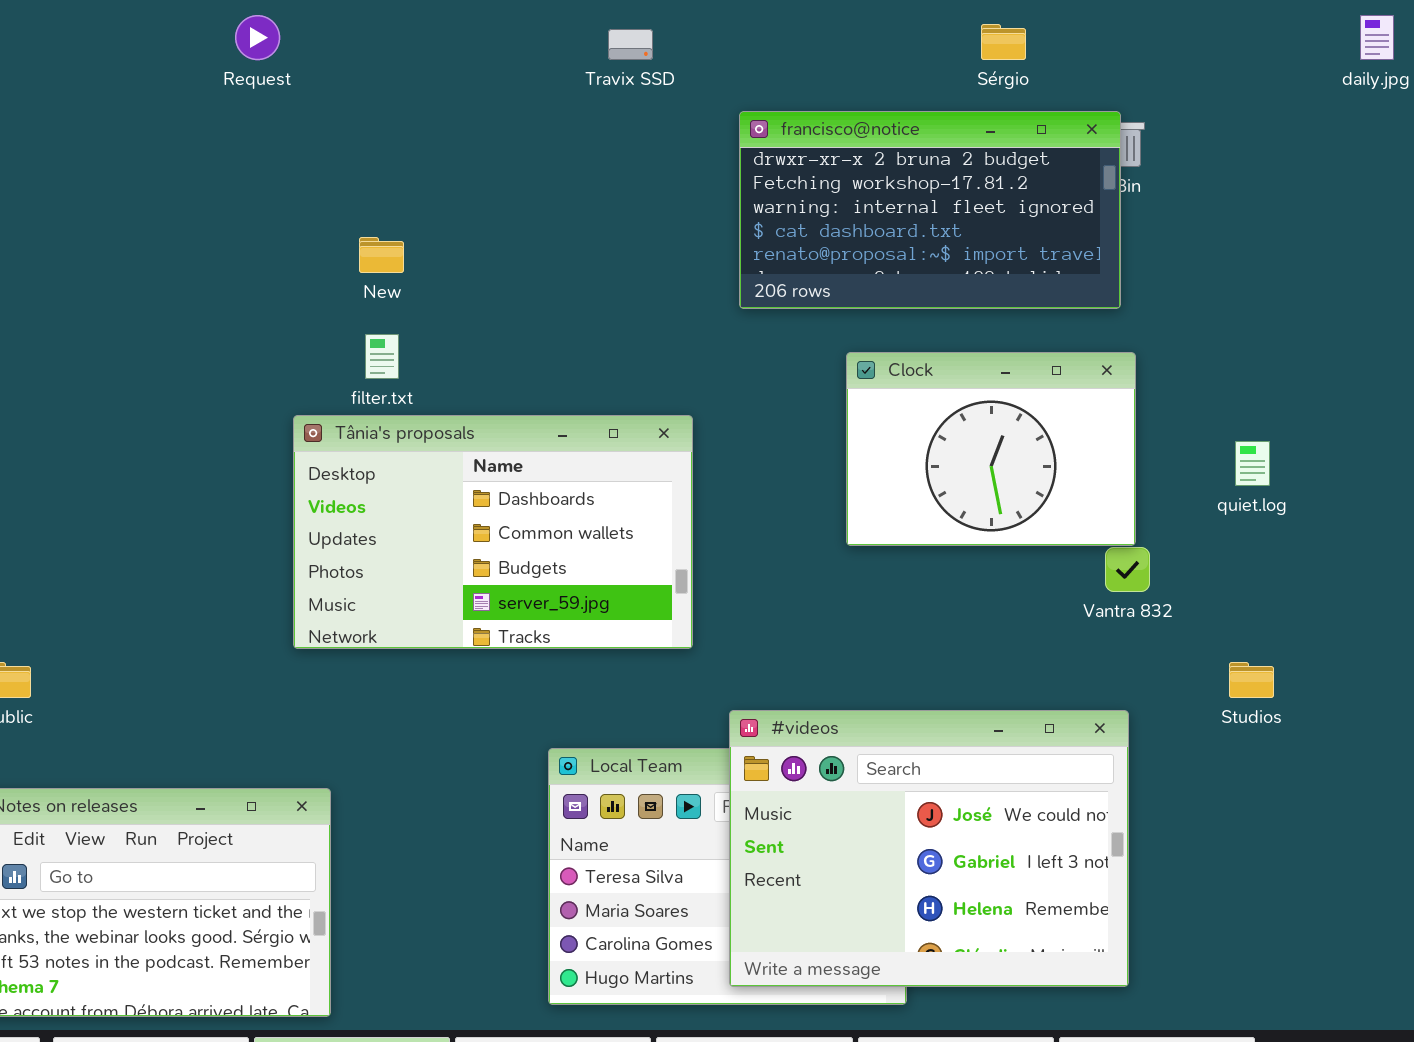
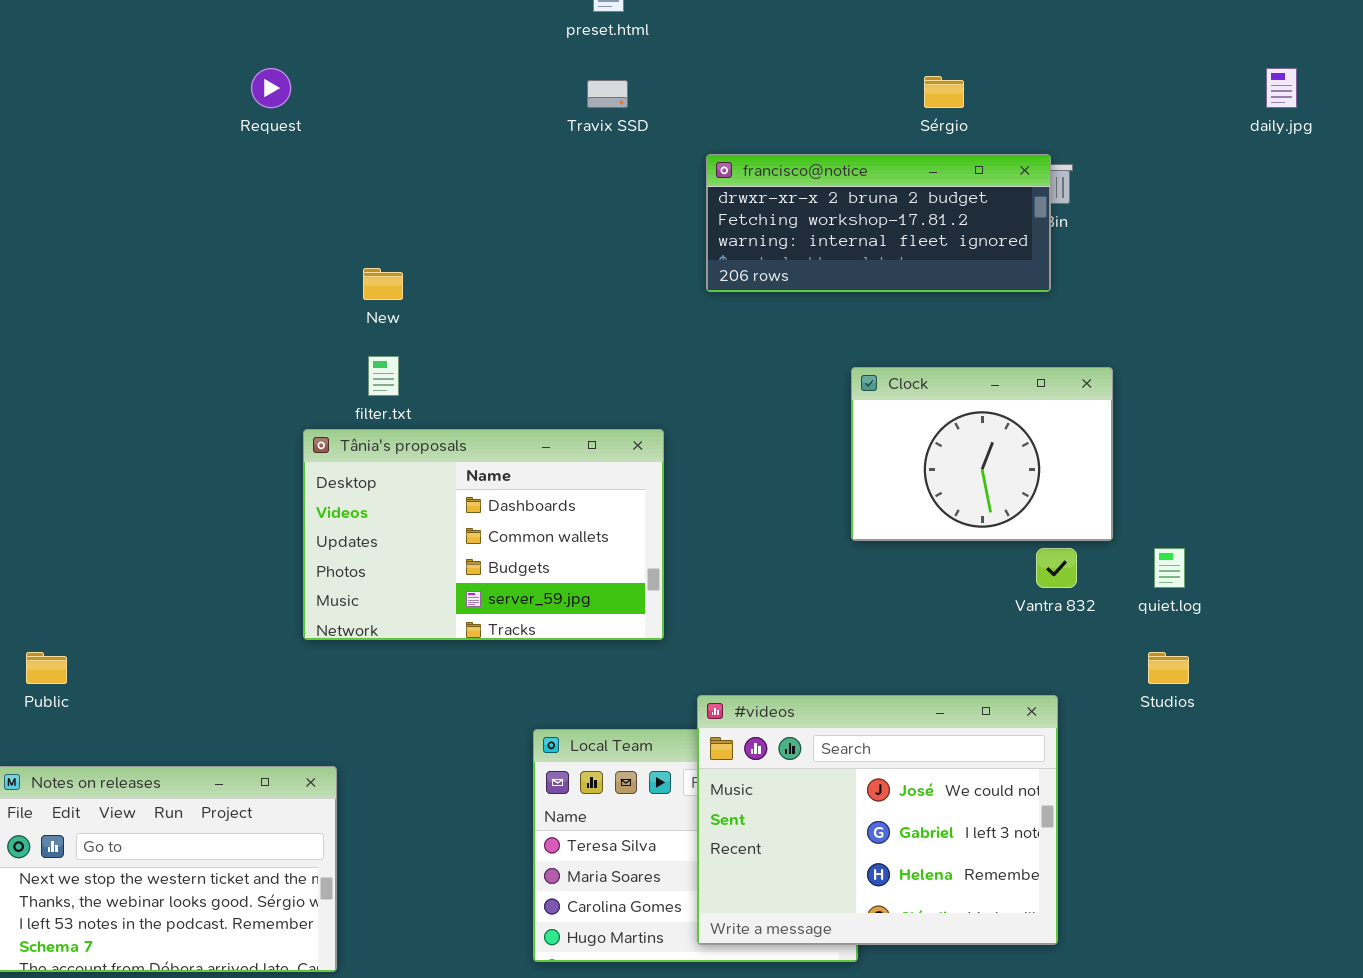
francisco@notice: [739,111,1121,309] -> [706,154,1051,292], resized
Clock: [846,352,1136,546] -> [851,367,1113,541], moved
quiet.log: [1235,441,1270,486] -> [1154,548,1185,588], moved

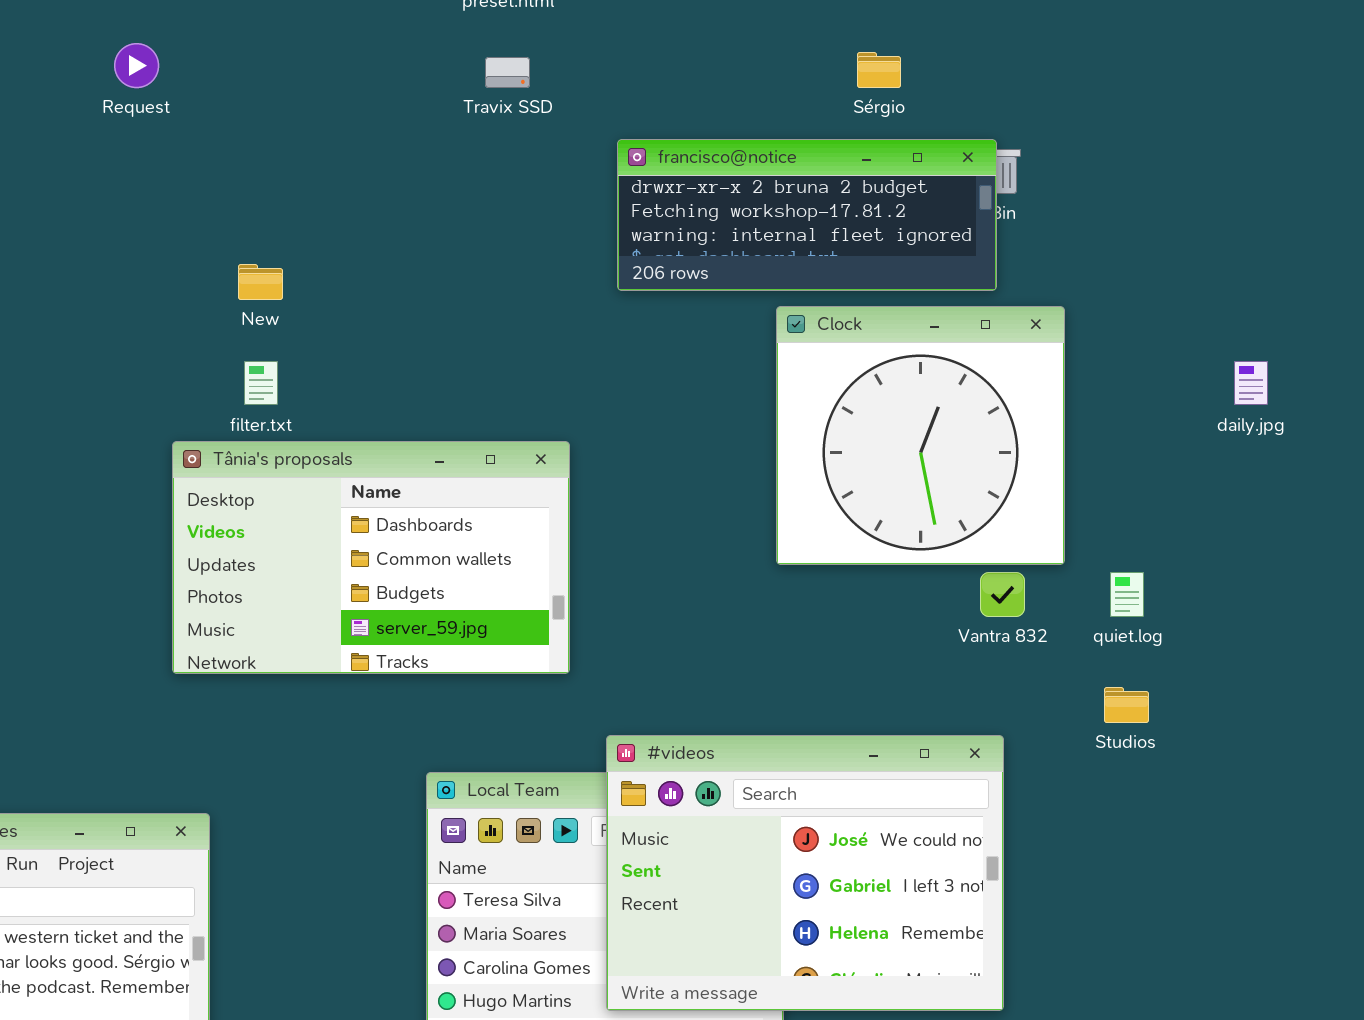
daily.jpg: [1266,68,1297,108] -> [1234,361,1268,405], moved
Clock: [851,367,1113,541] -> [776,306,1065,565], resized

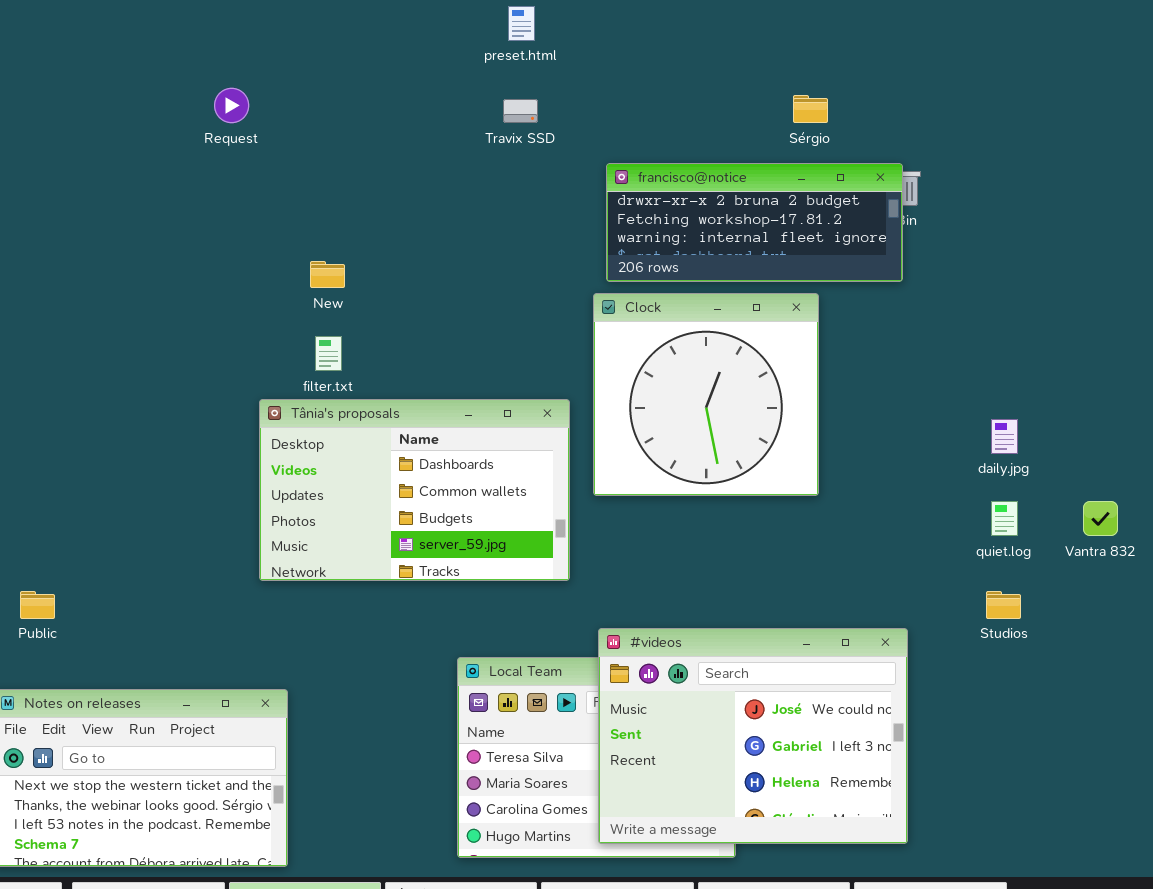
Clock: [776,306,1065,565] -> [593,293,819,496], moved
daily.jpg: [1234,361,1268,405] -> [991,419,1018,454], moved
Vantra 832: [980,572,1025,617] -> [1083,501,1118,536], moved

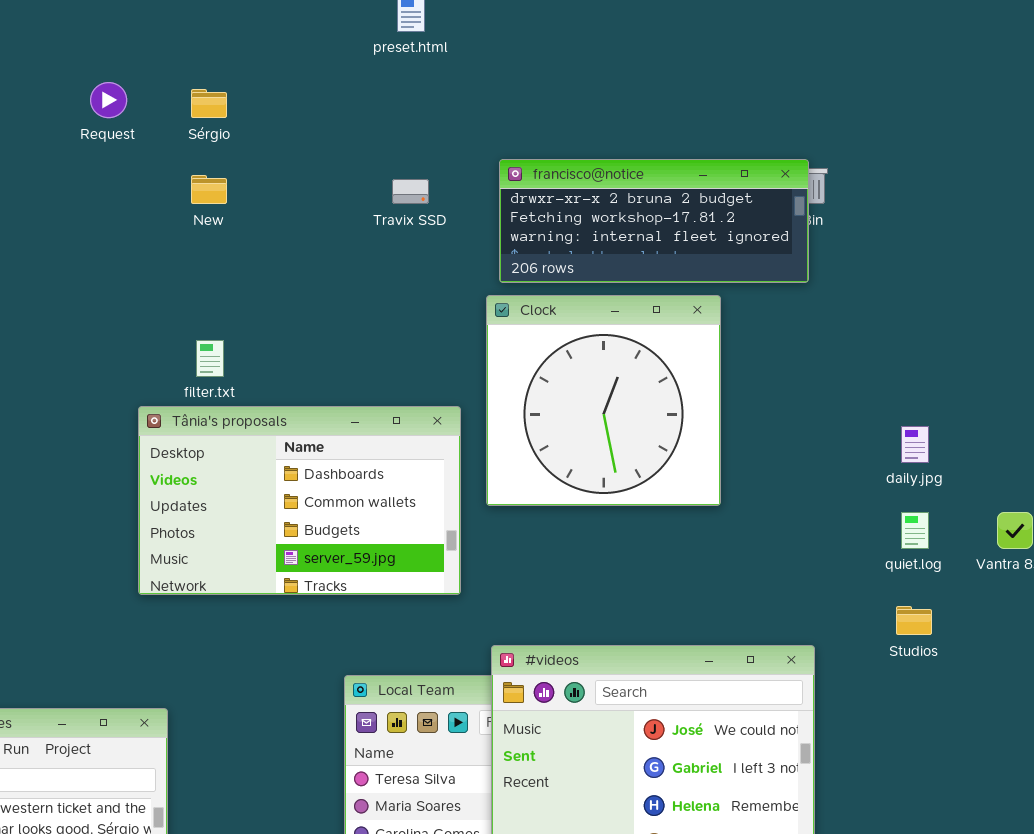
Sérgio: [793,95,828,123] -> [191,89,227,118], moved
Travix SSD: [503,99,538,123] -> [392,179,429,204], moved
New: [310,261,345,288] -> [191,175,227,204], moved

